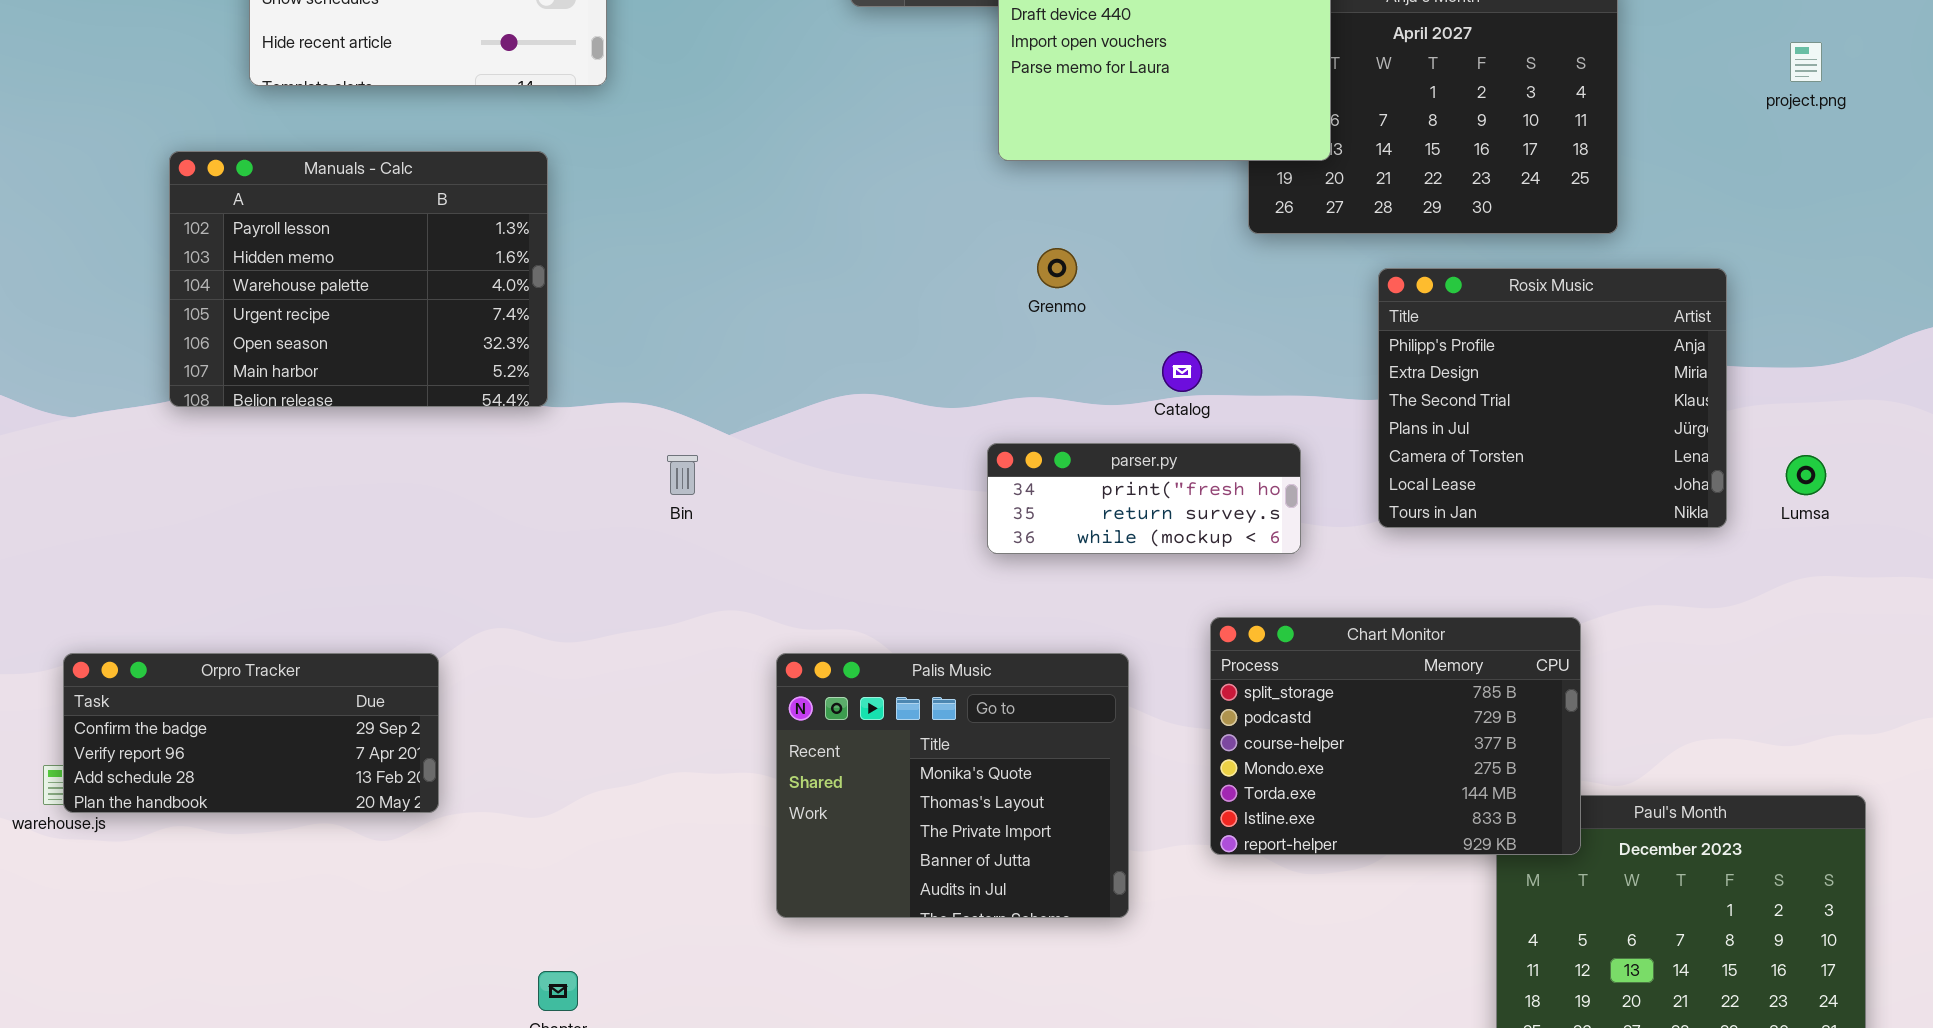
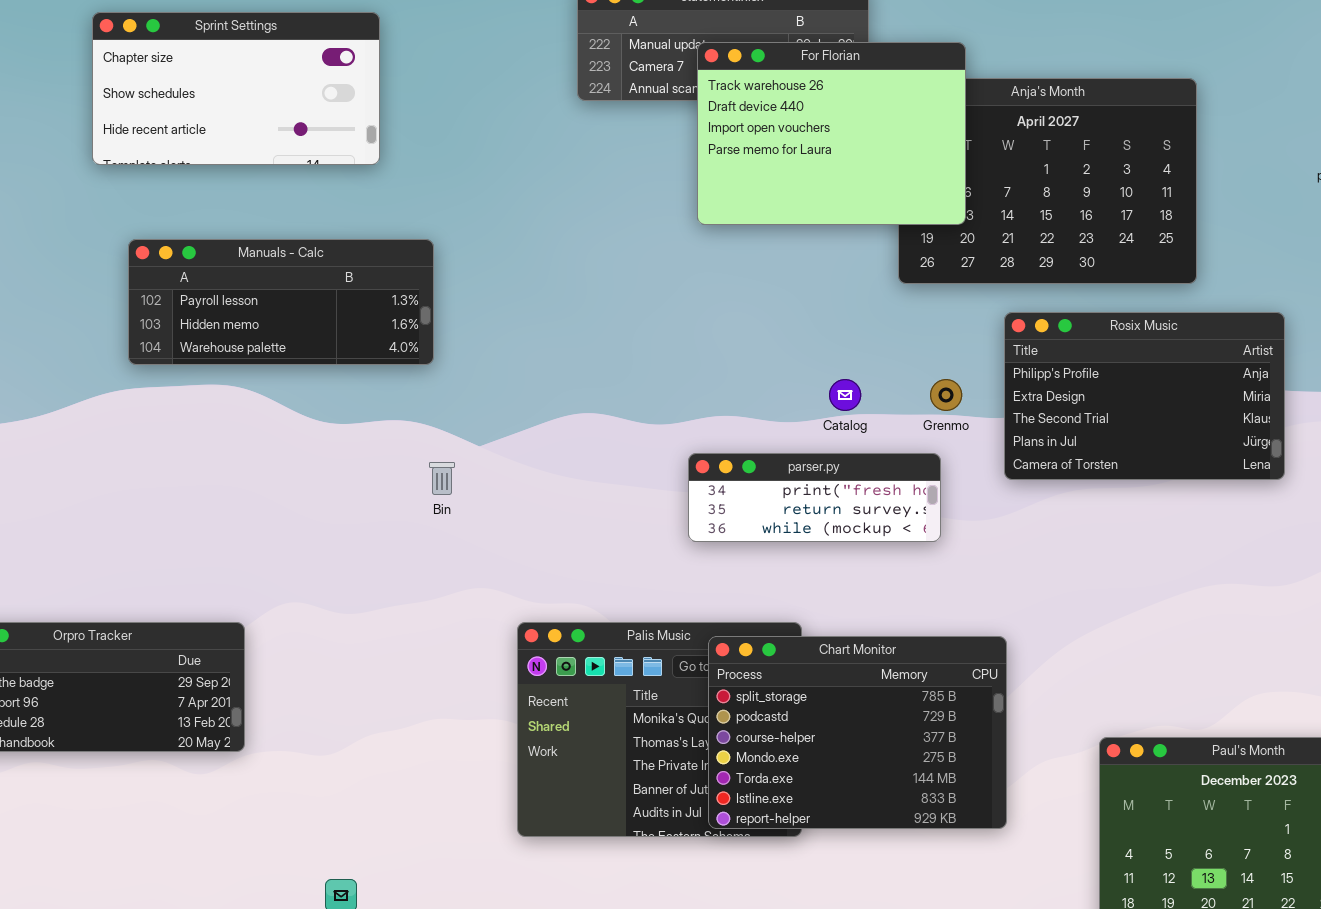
Manuals - Calc: [169,151,548,407] -> [128,239,434,365], moved, resized
Grenmo: [1037,248,1077,288] -> [930,379,962,411], moved
Rosix Music: [1378,268,1727,528] -> [1004,312,1285,480], resized
Chart Monitor: [1210,617,1581,855] -> [708,636,1007,829], moved

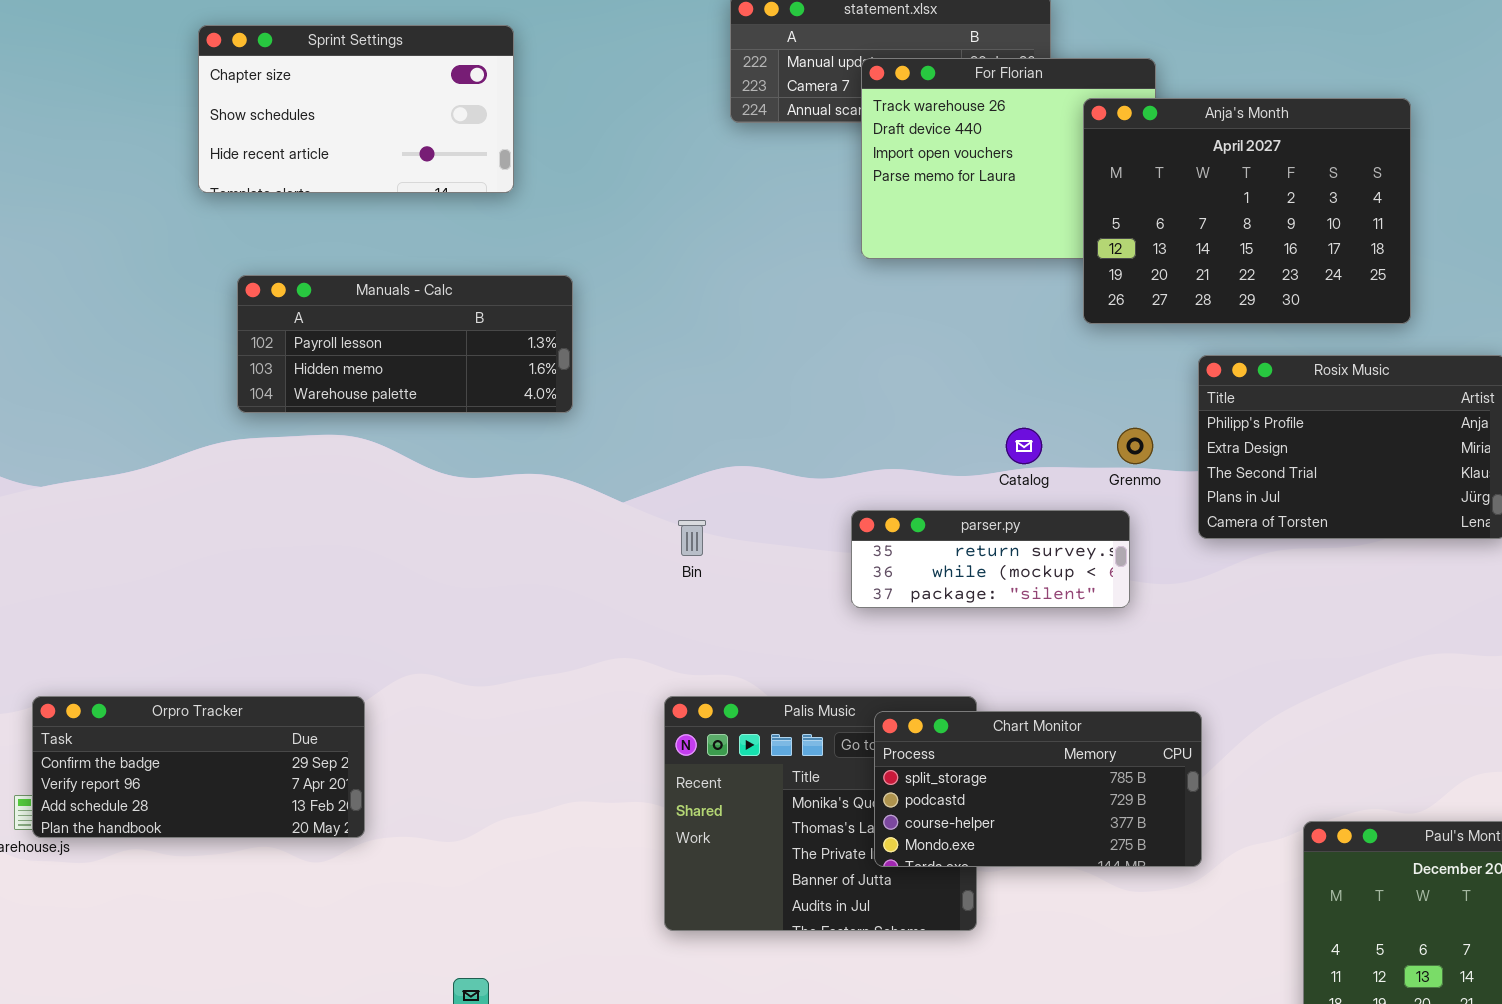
Anja's Month: [898,78,1197,284] -> [1083,98,1411,324], raised
parser.py: [688,453,941,542] -> [851,510,1130,608], scrolled down 1 row
Bin: [429,462,455,495] -> [678,520,706,556], moved
Chart Monitor: [708,636,1007,829] -> [874,711,1202,867], resized

